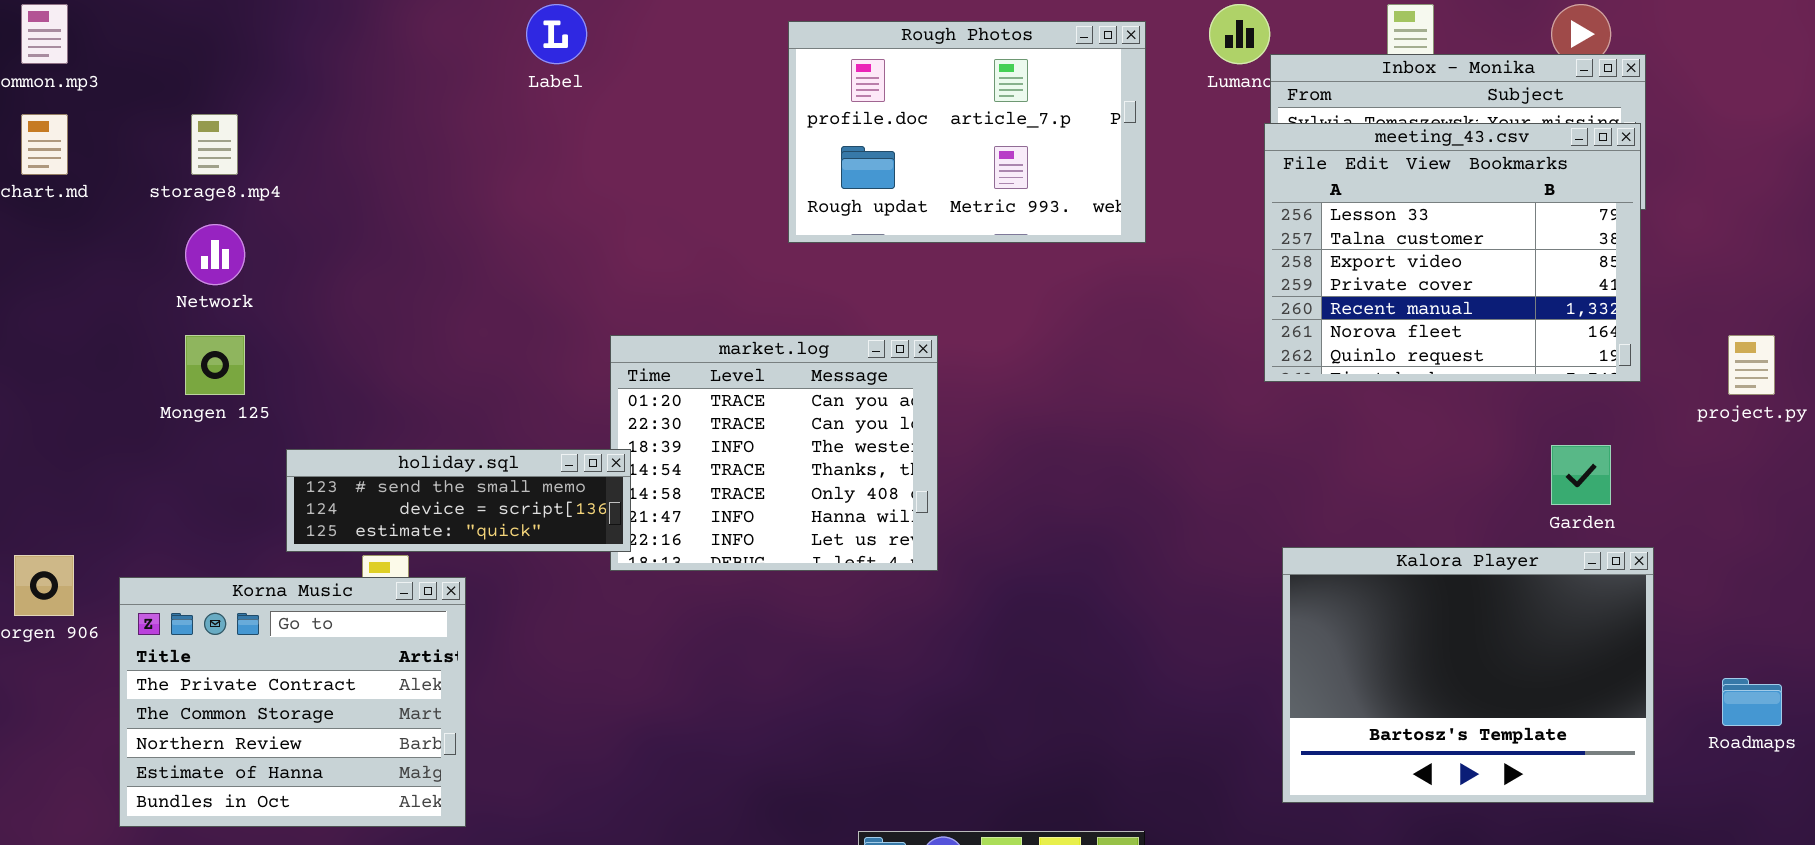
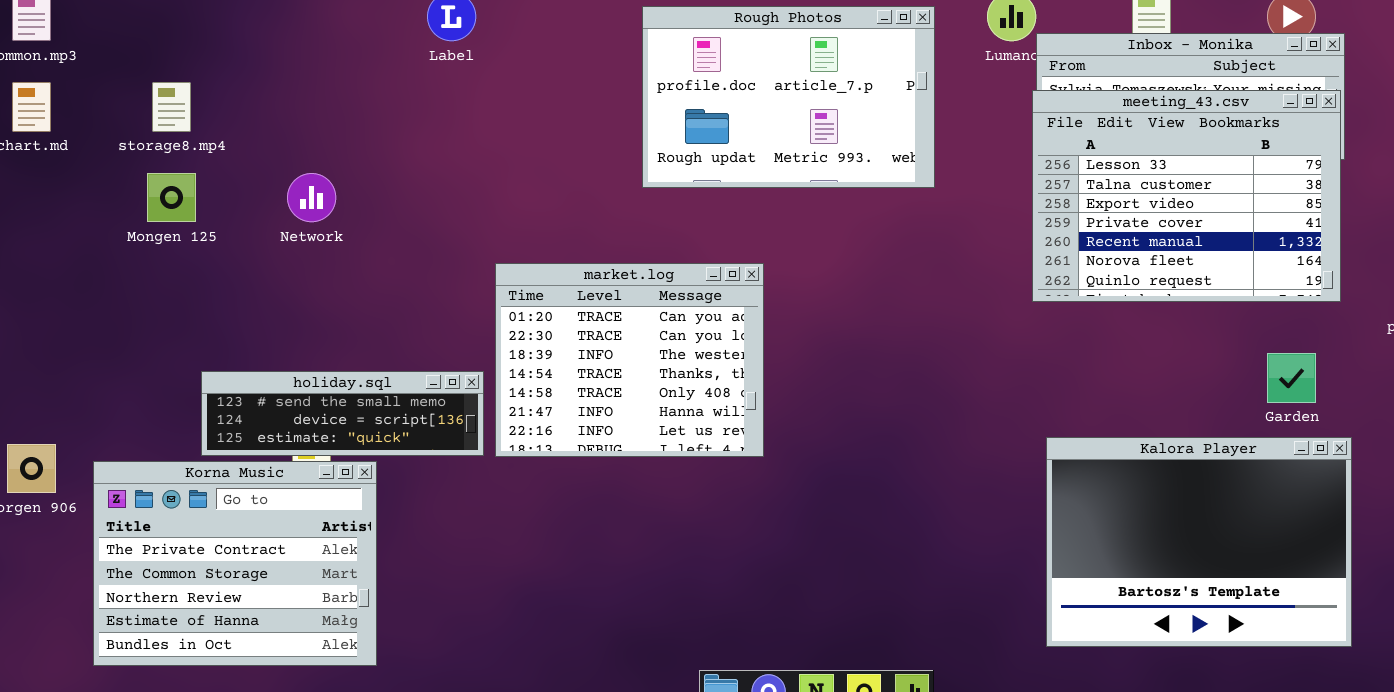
Network: [185,224,245,285] -> [287,173,336,222], moved
Mongen 125: [185,335,245,395] -> [147,173,196,222], moved
holiday.sql: [286,449,631,552] -> [201,371,484,456], moved

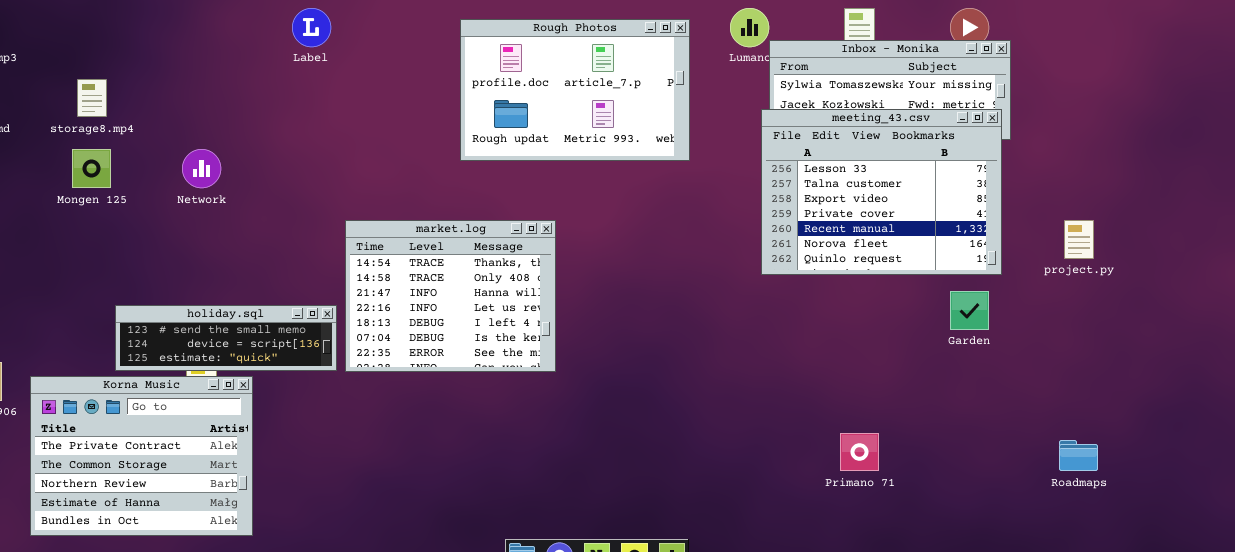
meeting_43.csv: [1032,90,1341,302] -> [761,109,1002,275], moved
market.log: [495,263,764,457] -> [345,220,556,372], scrolled down 3 rows
Kalora Player: [1046,437,1352,647] -> none, closed

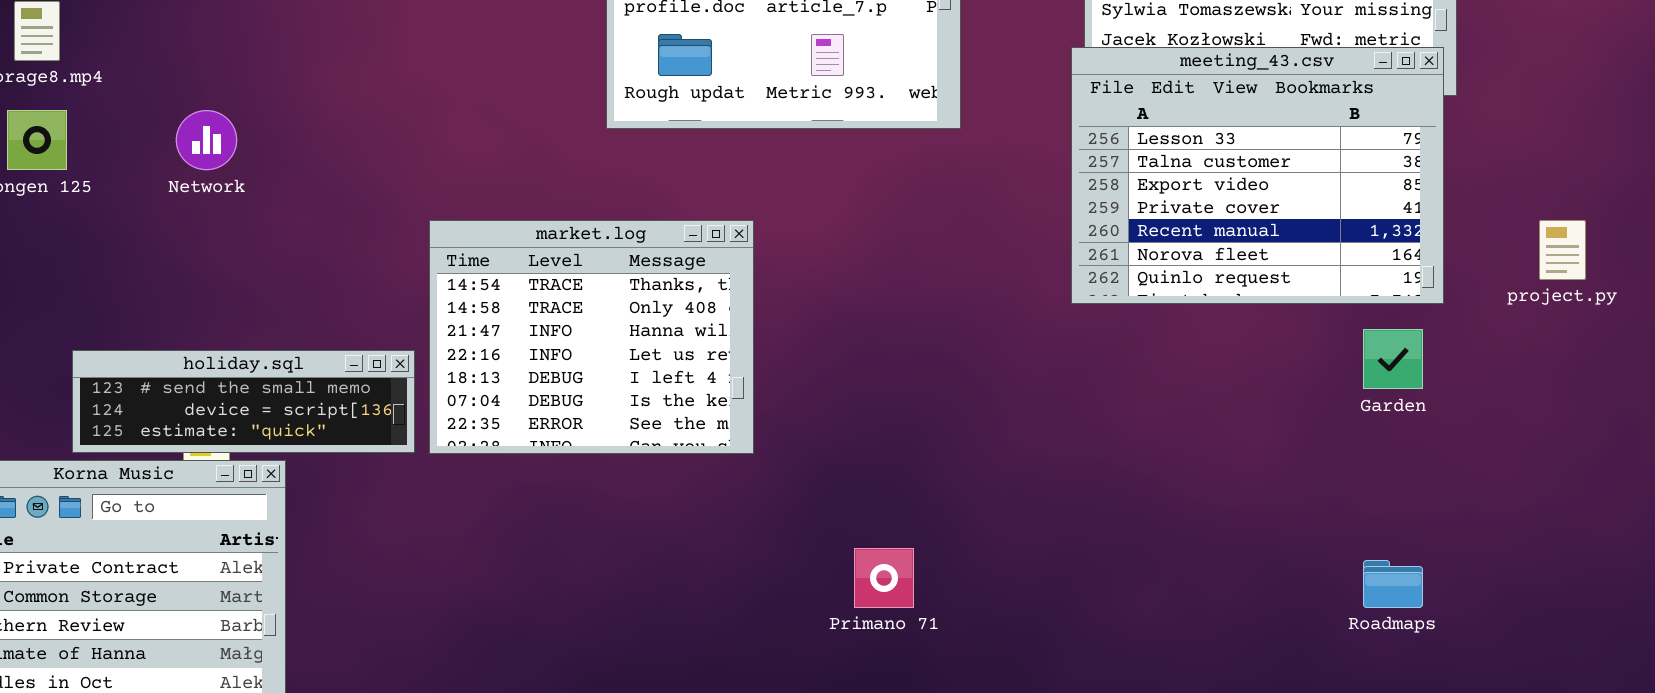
Primano 71: [840,433,879,471] -> [854,548,914,608], moved
Roadmaps: [1059,440,1098,471] -> [1363,560,1423,608], moved

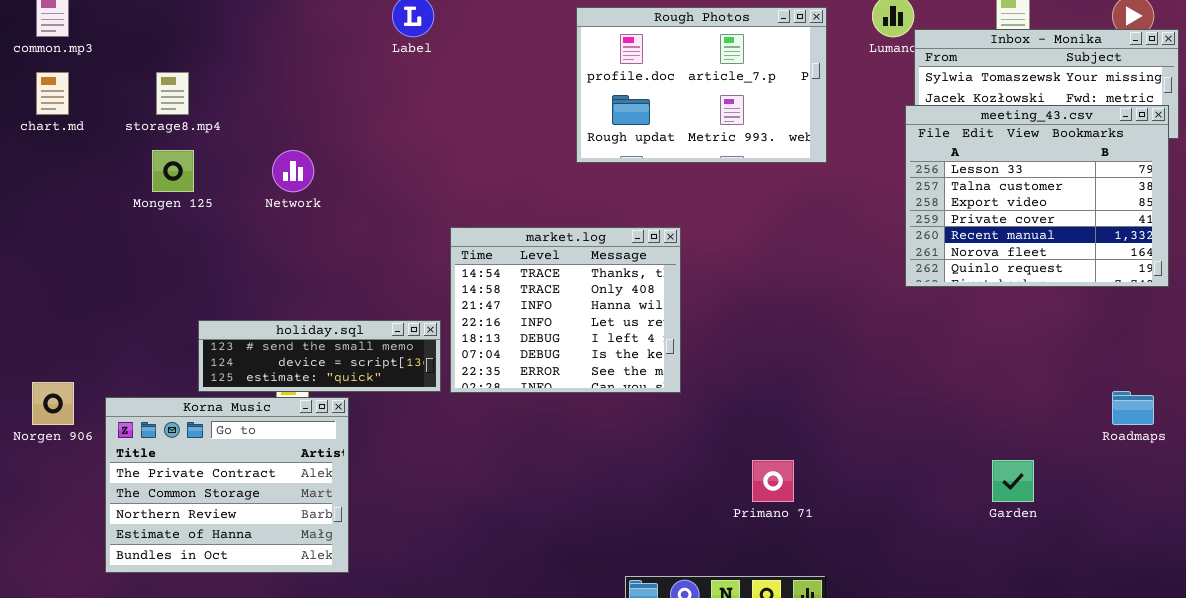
Garden: [1363,329,1423,389] -> [992,460,1034,502], moved
Roadmaps: [1363,560,1423,608] -> [1112,391,1154,425], moved

